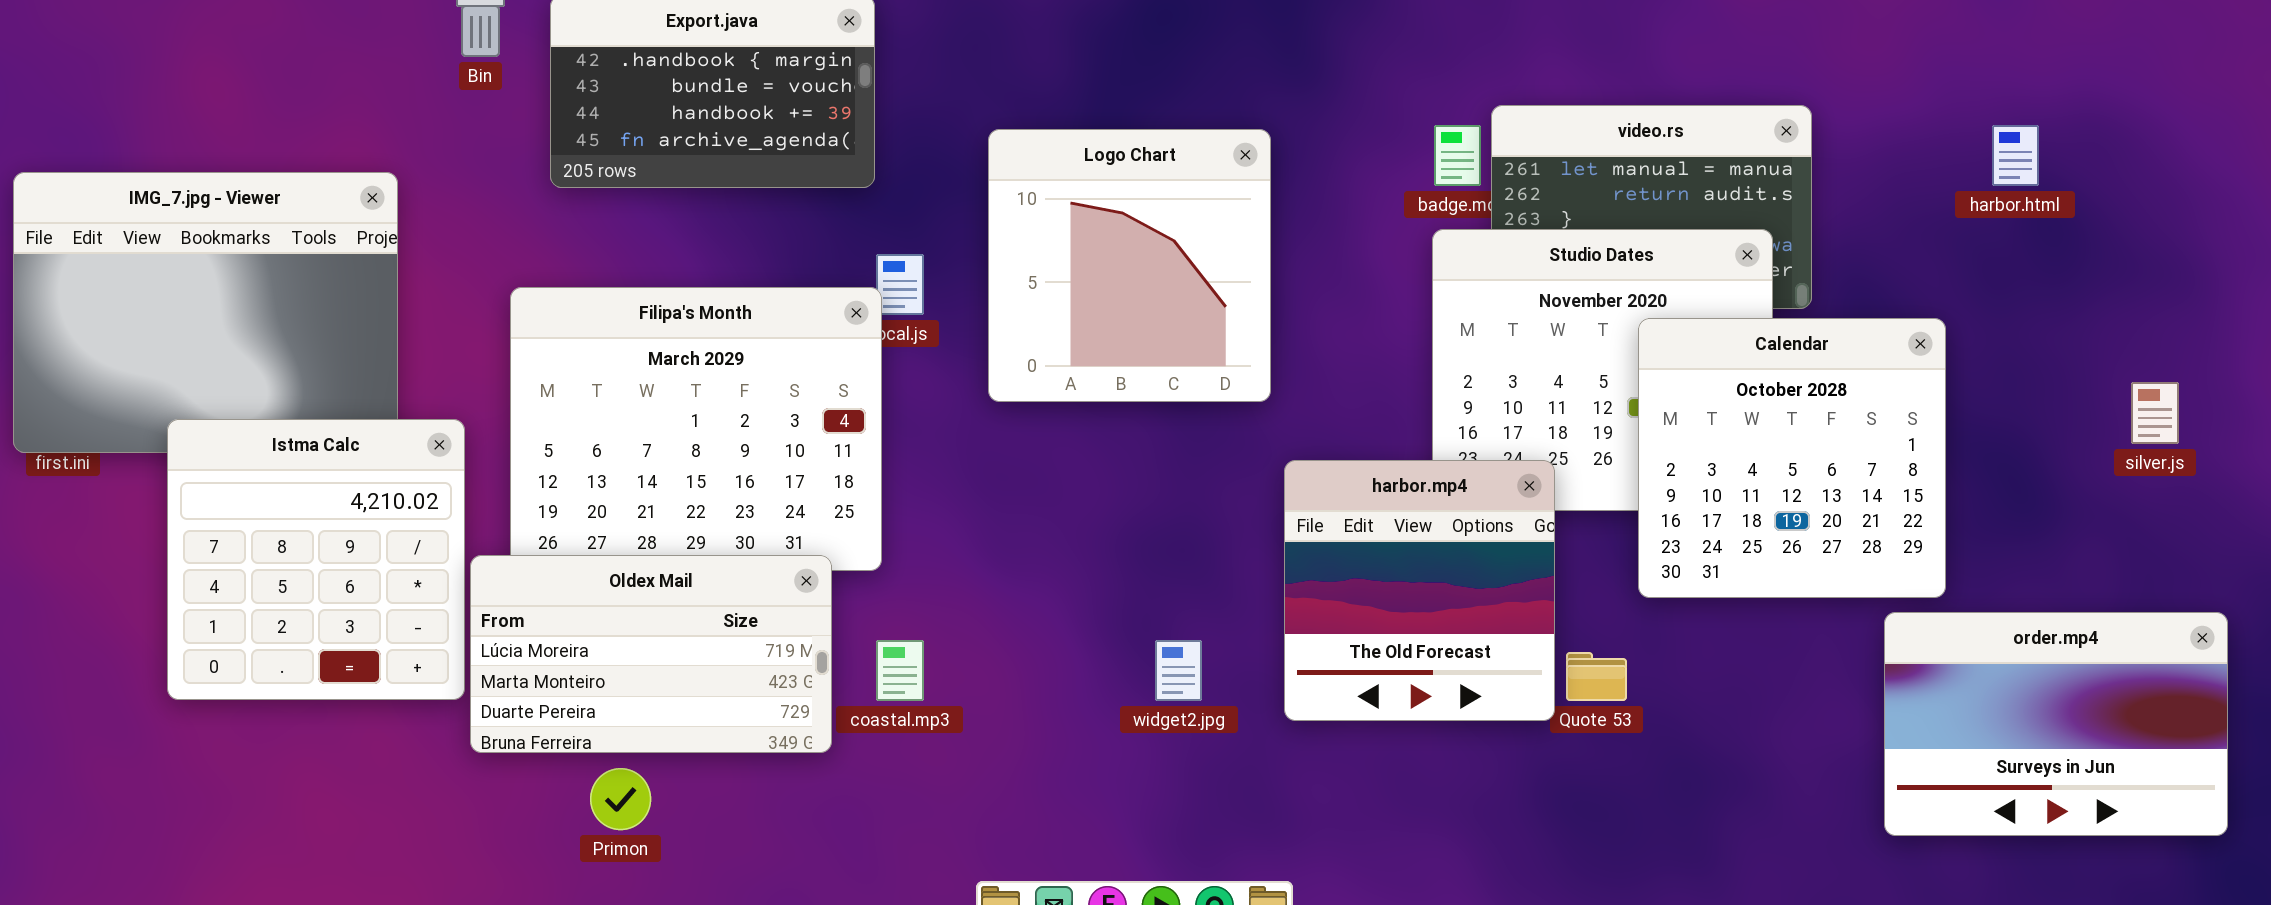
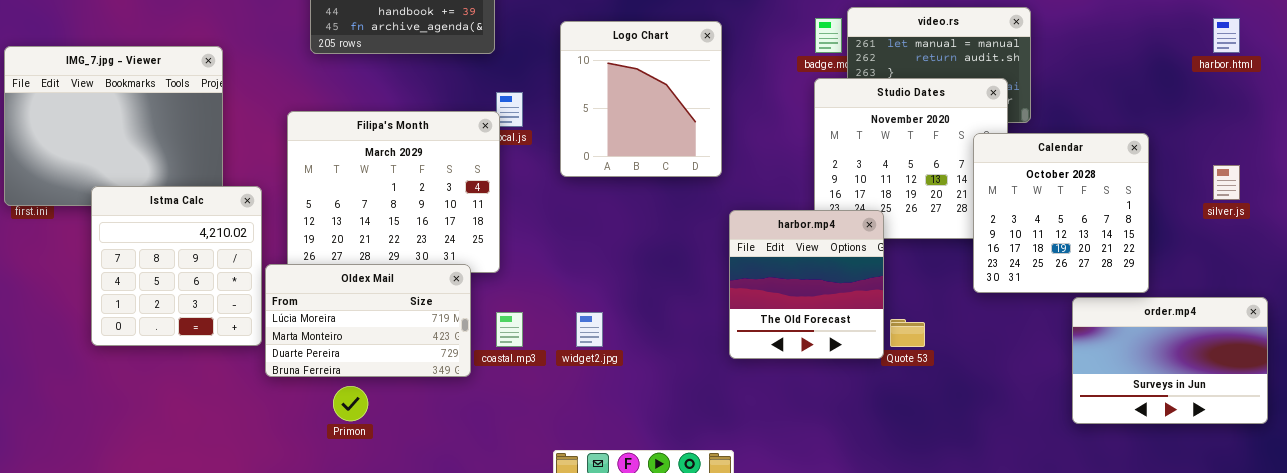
harbor.html: [1992,125,2039,186] -> [1213,18,1240,53], moved
Calendar: [1638,318,1946,598] -> [973,133,1149,293], moved
widget2.jpg: [1155,640,1202,701] -> [576,312,603,347], moved

